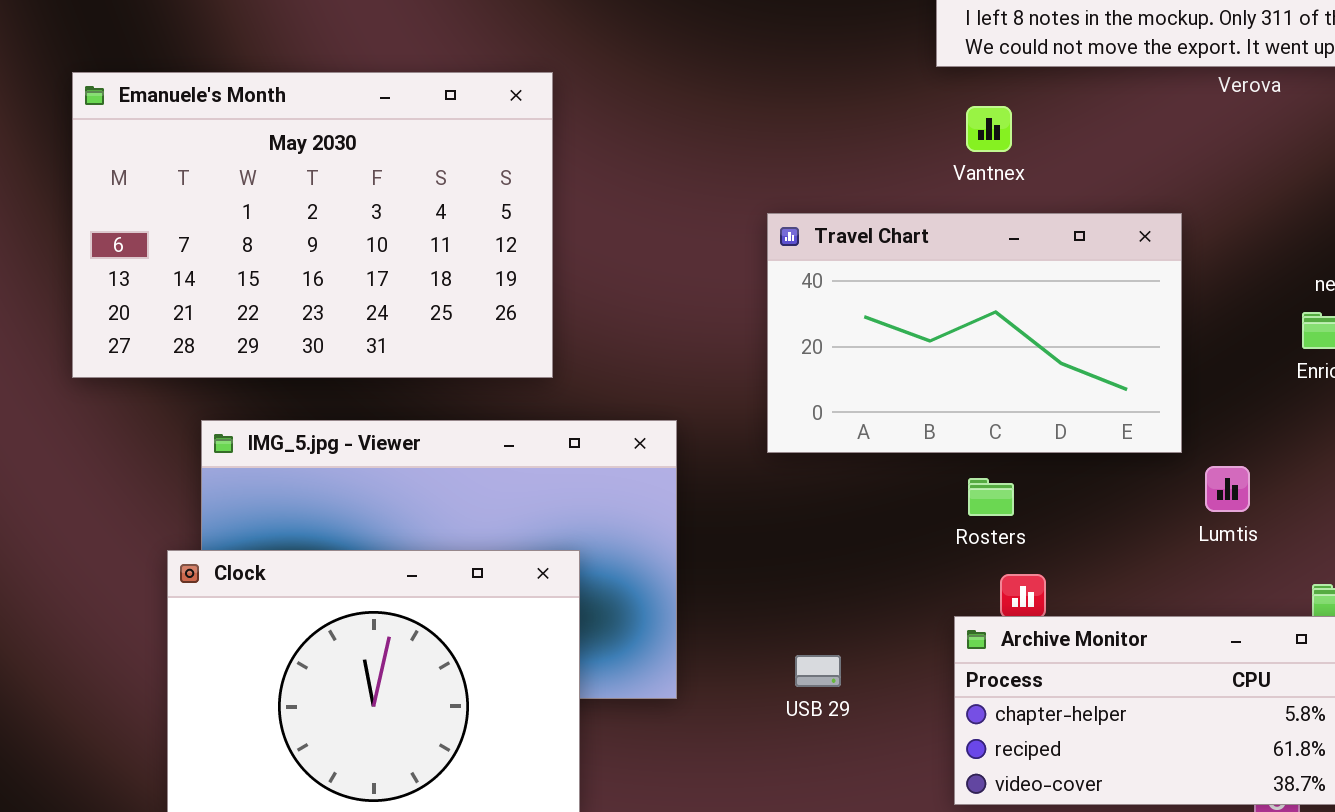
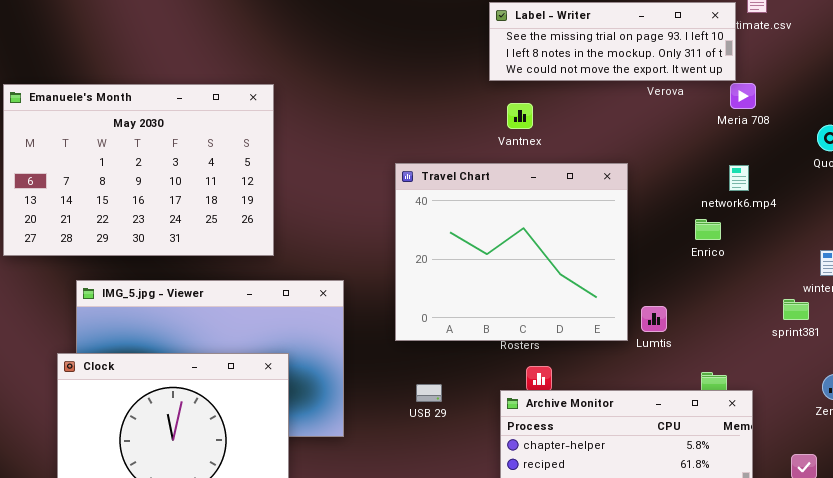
Travel Chart: [767,213,1182,453] -> [395,163,628,341], resized
USB 29: [795,655,841,687] -> [416,384,442,402], moved

